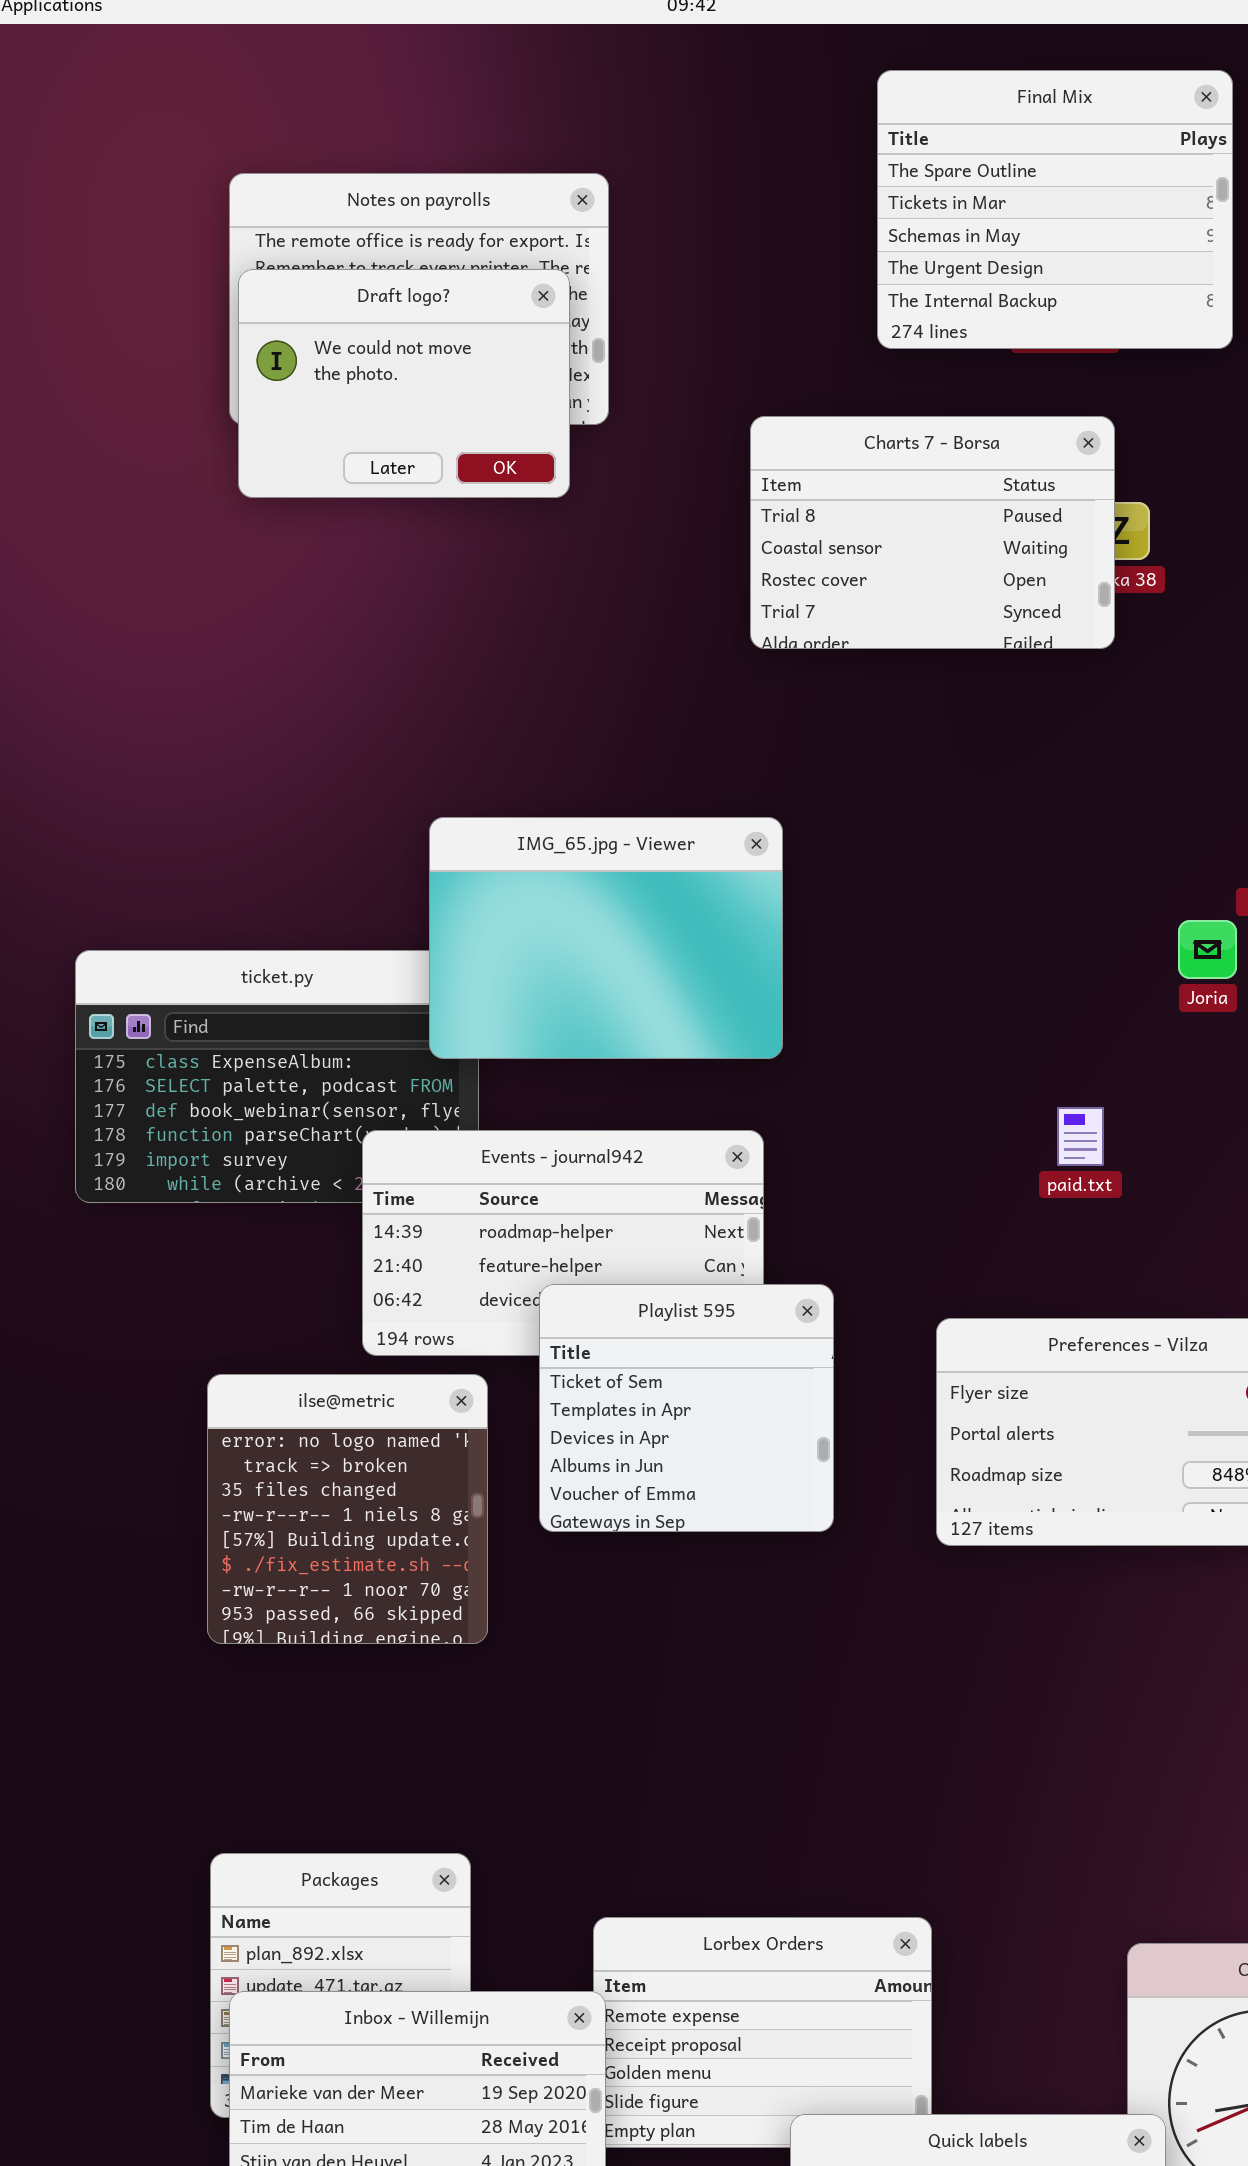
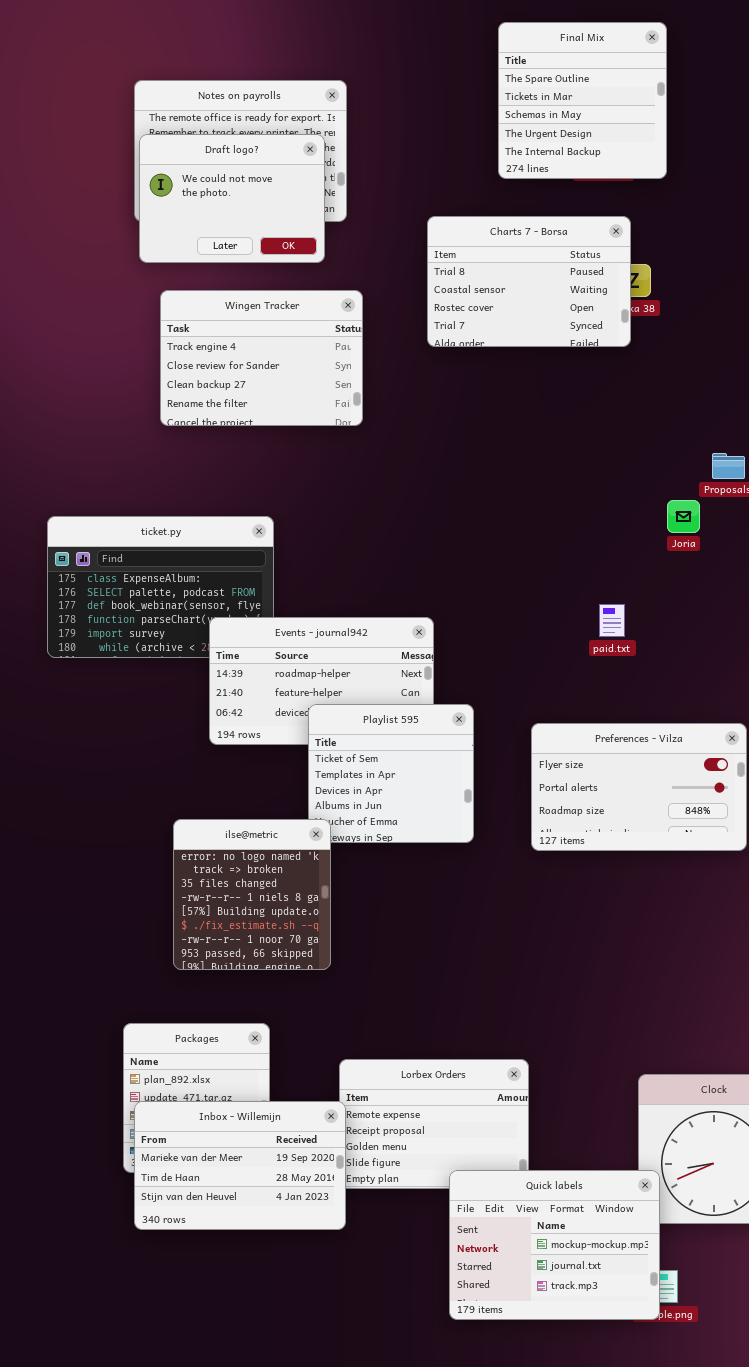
Final Mix: [877,70,1233,349] -> [498,22,667,179], resized
Wingen Tracker: none -> [160,290,363,426], opened
IMG_65.jpg - Viewer: [429,817,783,1059] -> none, closed
ilse@metric: [207,1374,488,1644] -> [173,819,331,970], moved

